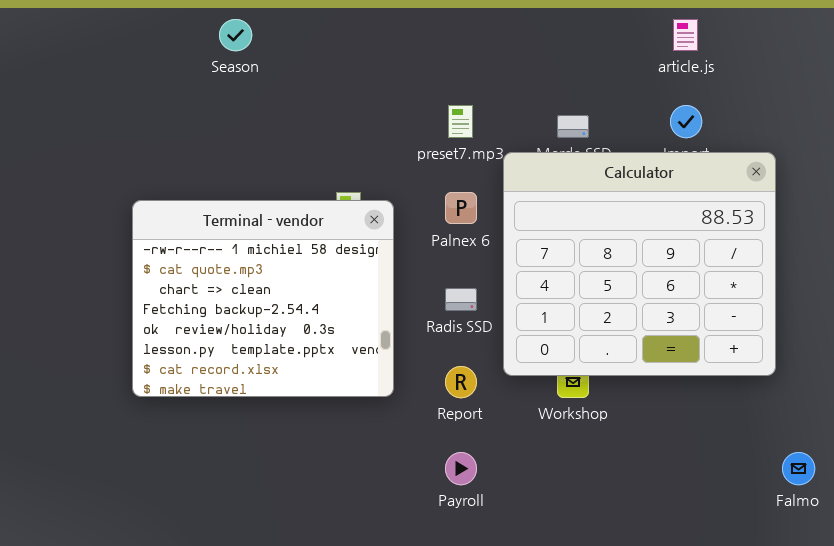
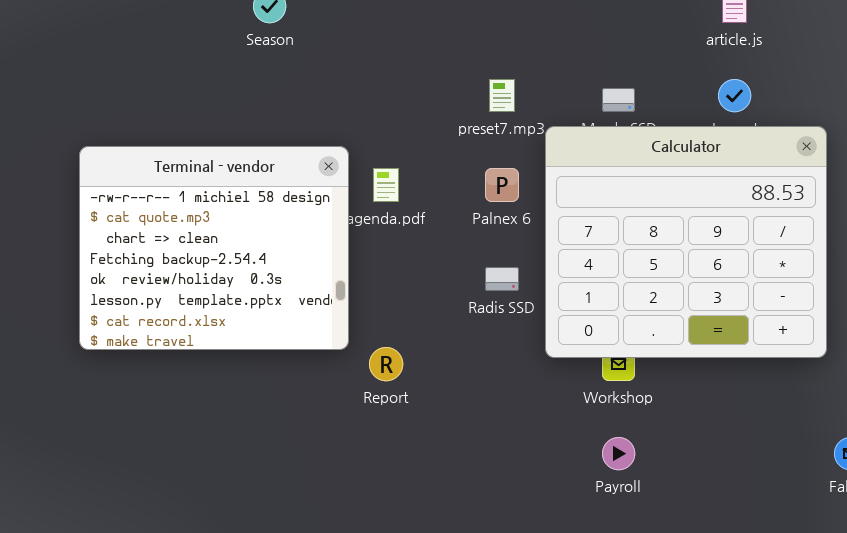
Terminal - vendor: [132,200,394,397] -> [79,146,349,350], moved
Report: [445,366,477,398] -> [369,347,403,381], moved
Payroll: [445,452,477,485] -> [602,437,635,470], moved

